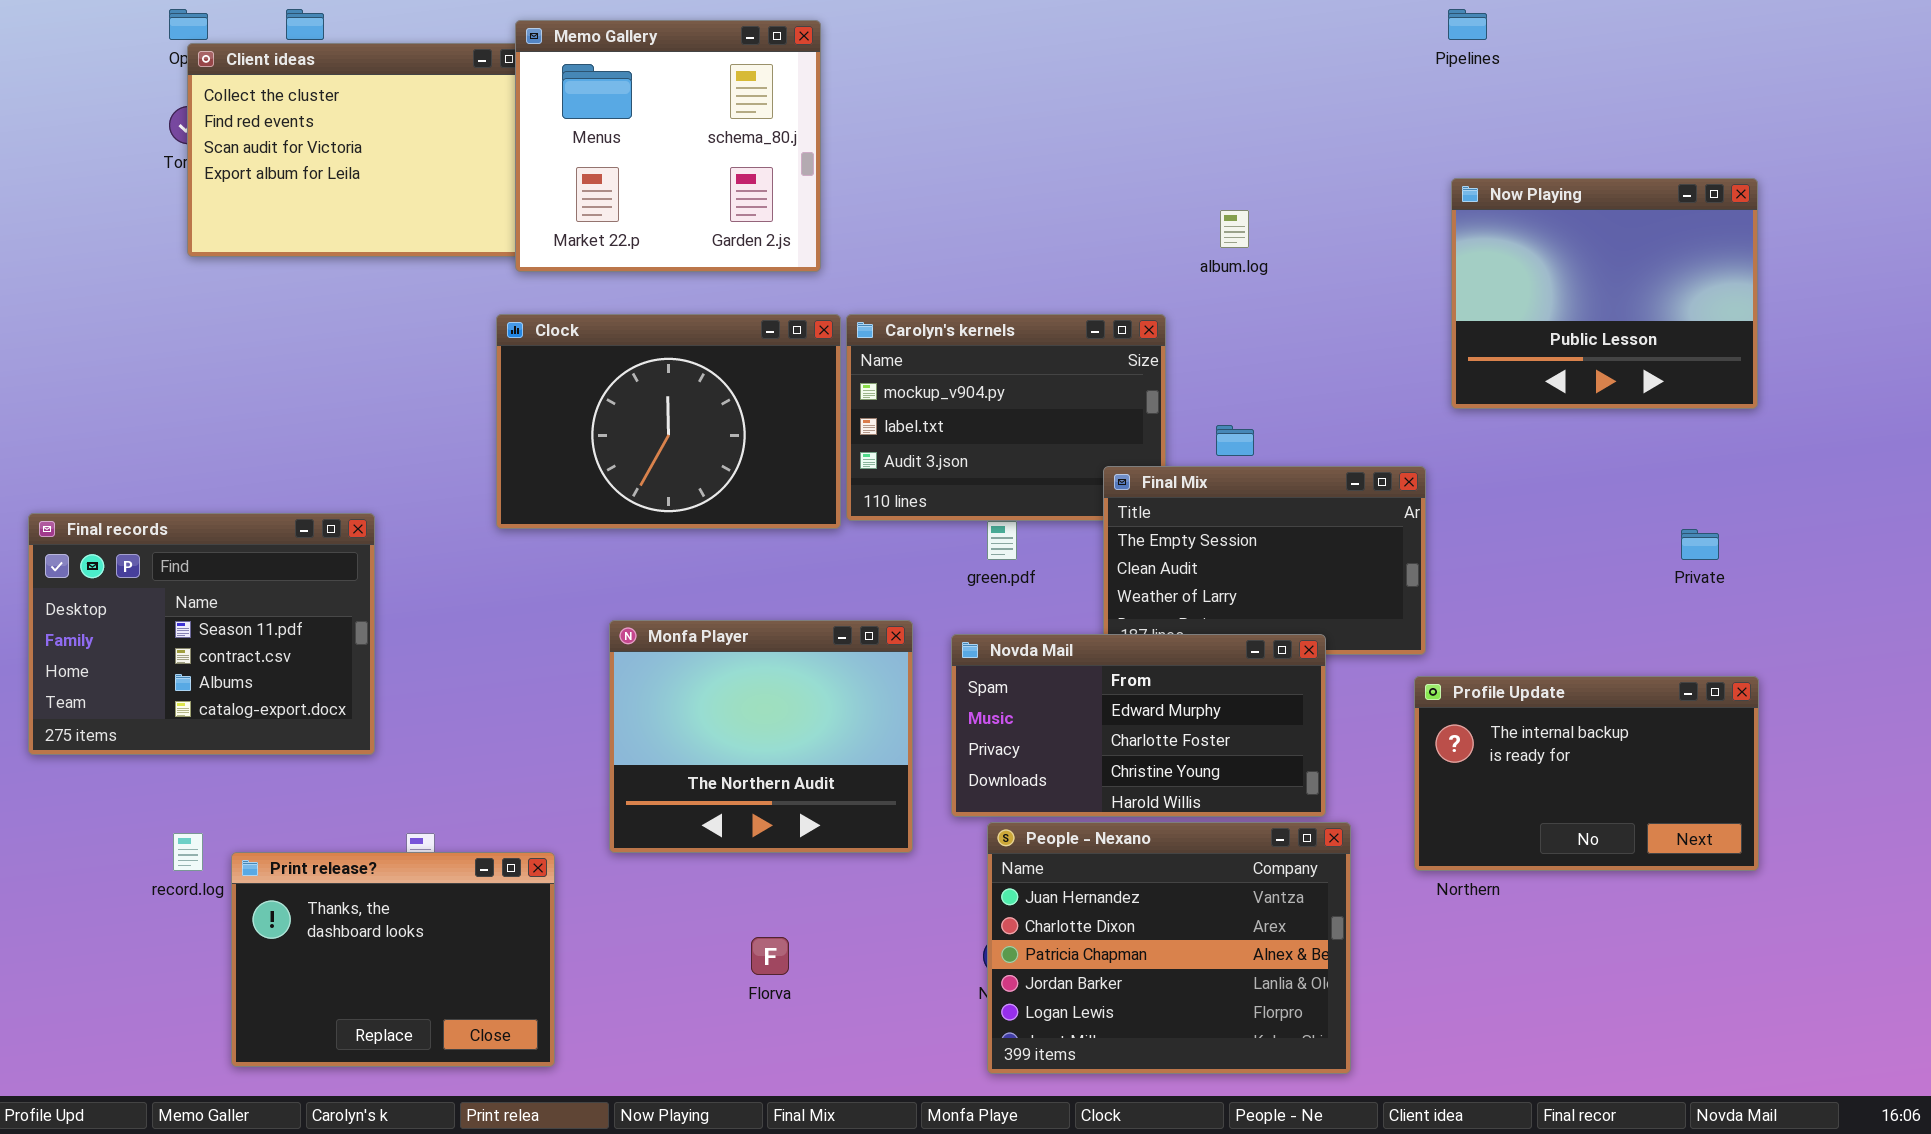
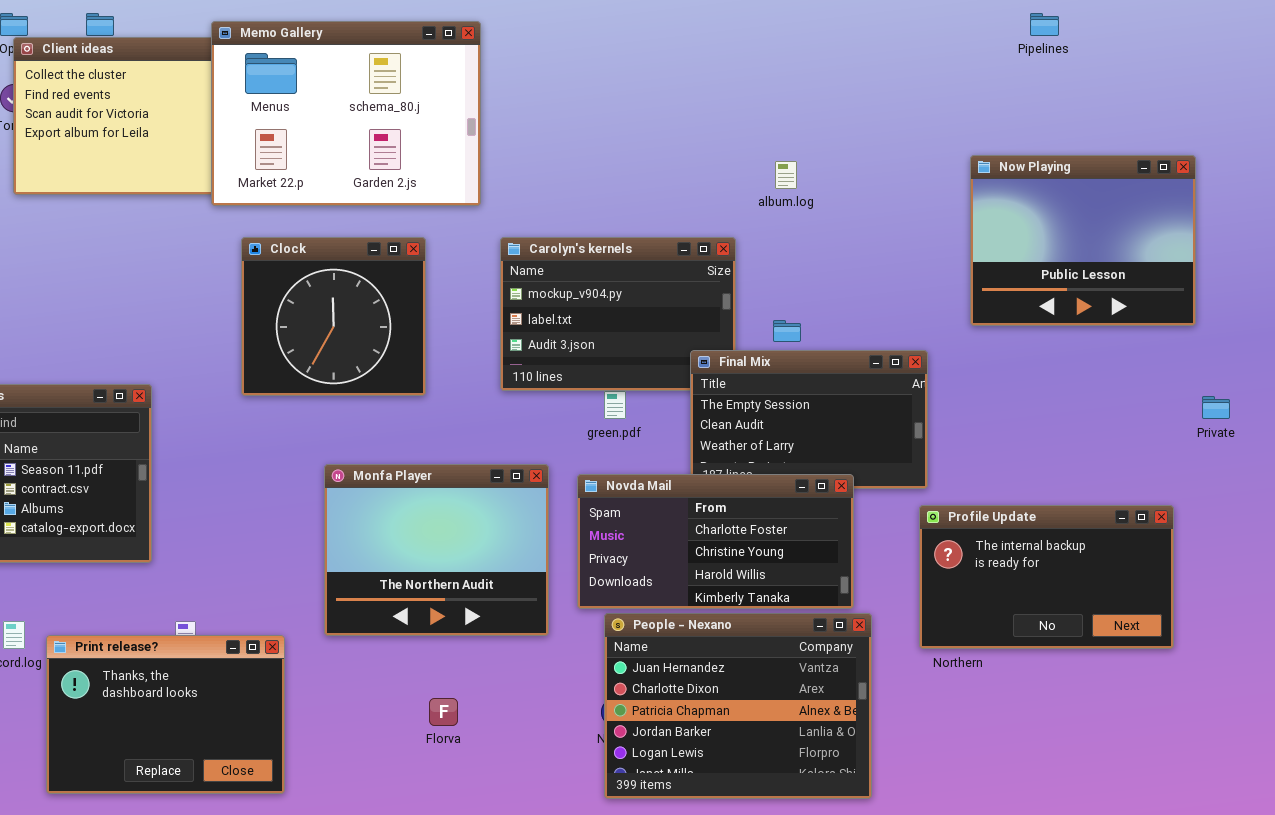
Pipelines: [1448,9,1487,40] -> [1030,13,1059,36], moved
Memo Gallery: [515,20,821,272] -> [211,21,481,206], resized
Now Playing: [1451,178,1758,409] -> [970,155,1196,326], moved
Clock: [496,314,841,529] -> [241,237,426,396], resized
Private: [1681,529,1719,560] -> [1202,396,1230,419], moved
Novda Mail: [951,634,1326,817] -> [577,474,854,609], scrolled down 1 row

